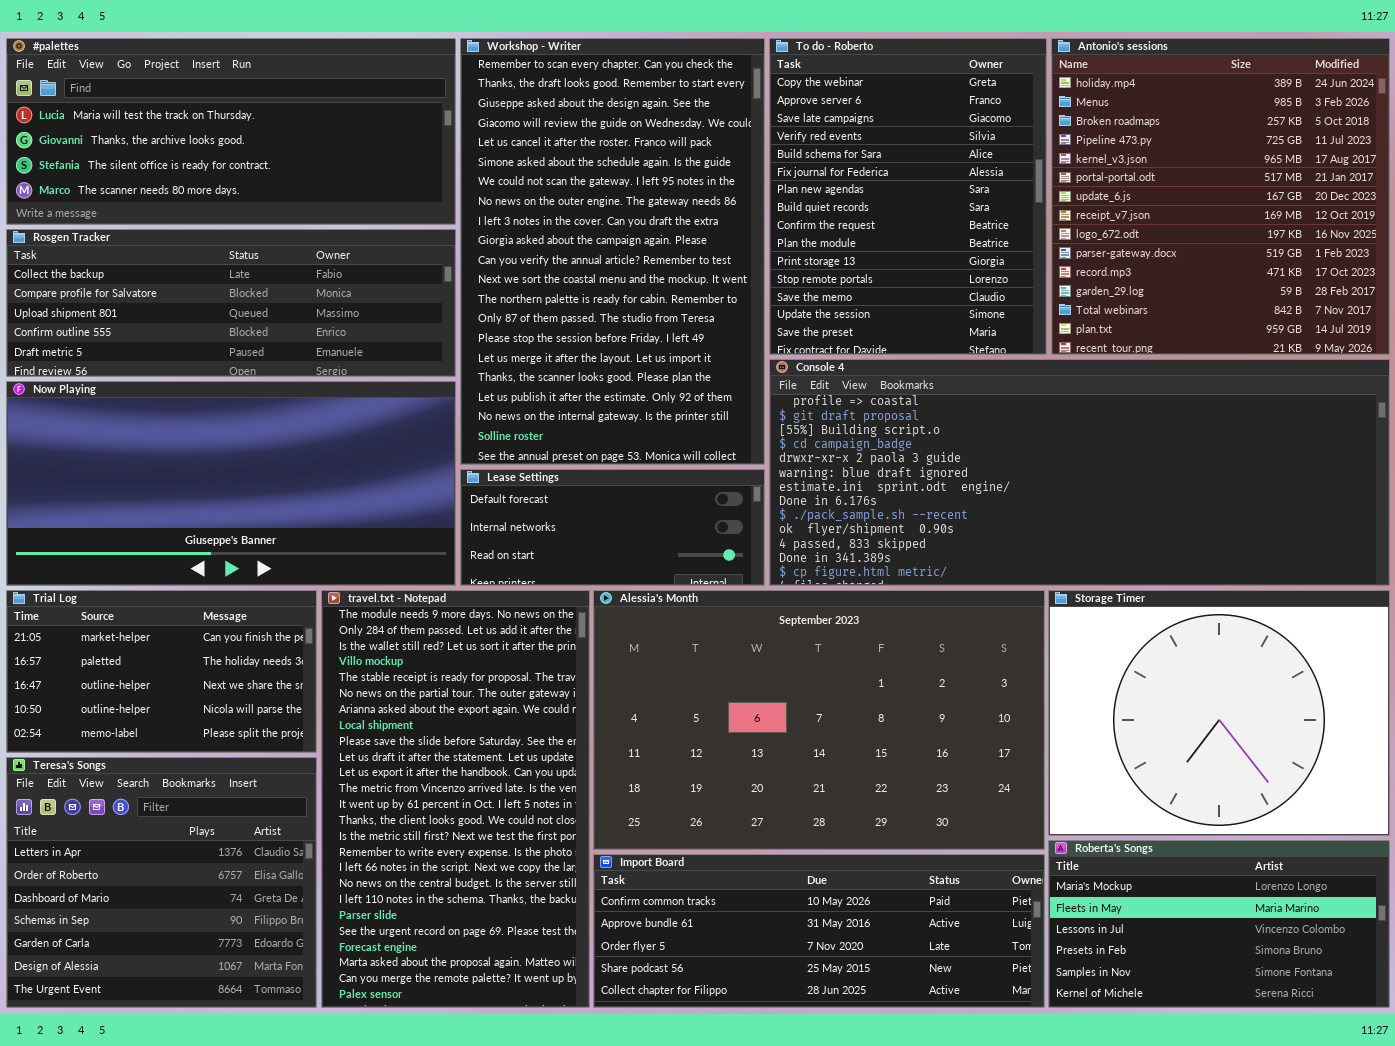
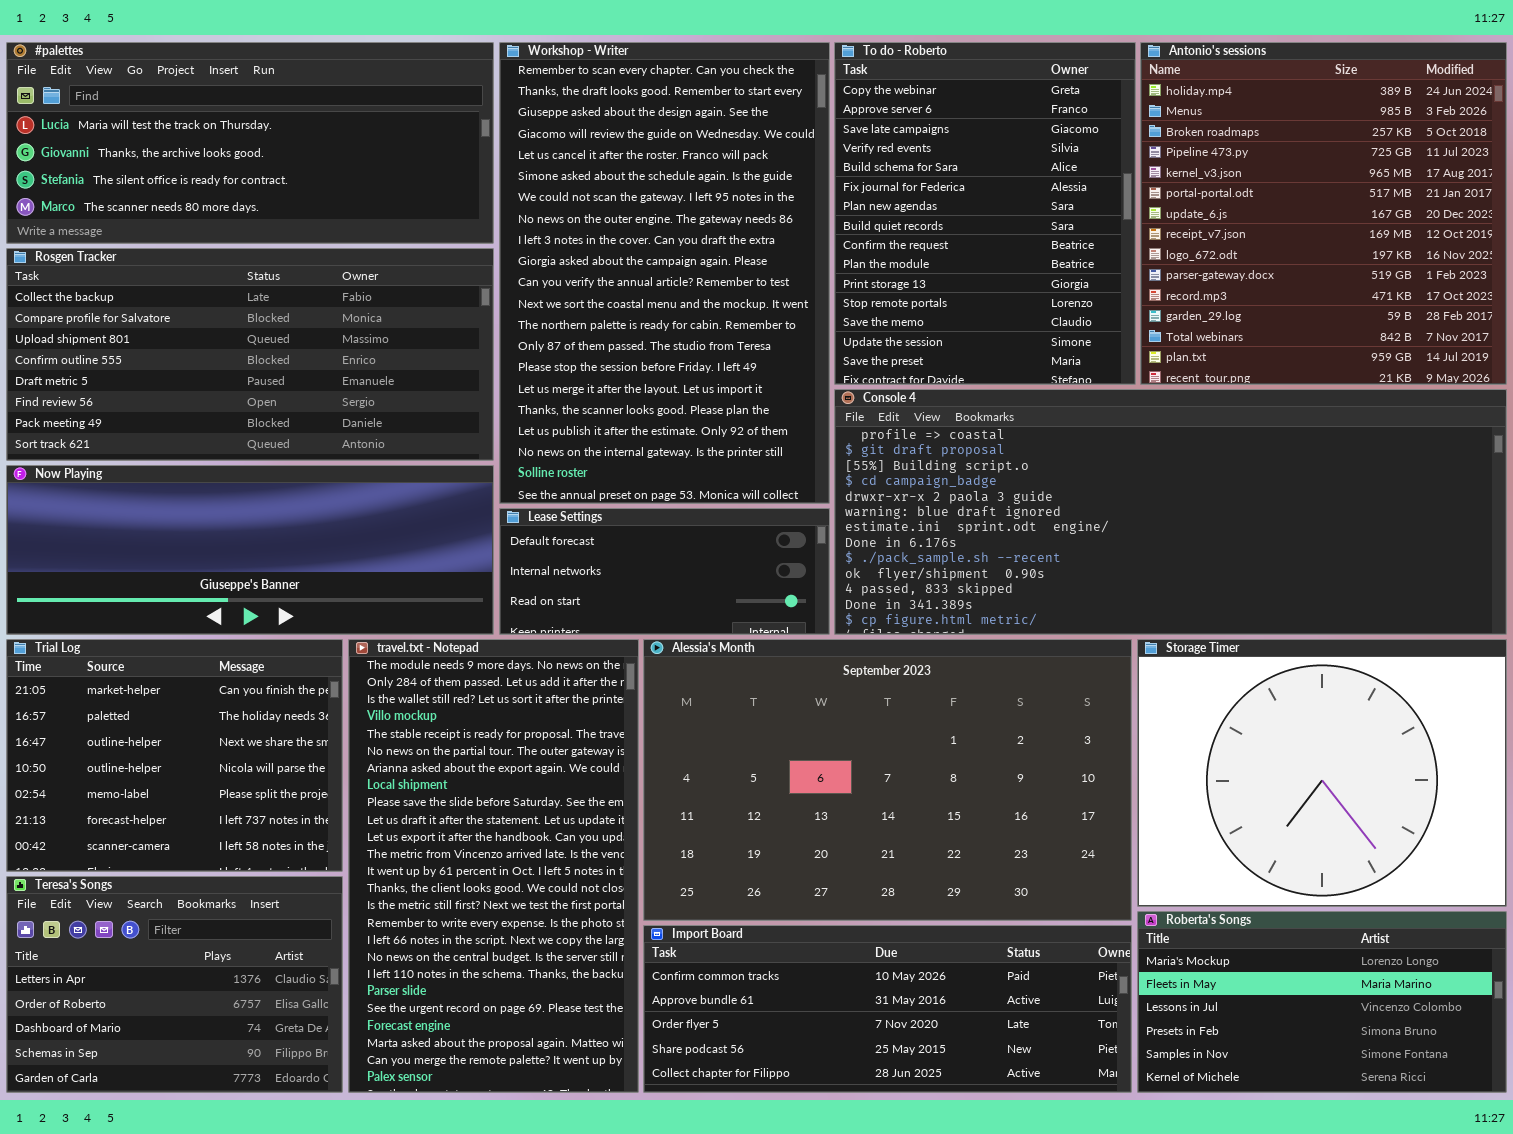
Rosgen Tracker: [6,229,456,377] -> [6,248,494,461], resized
Now Playing: [6,381,456,586] -> [6,465,494,635], resized
Trial Log: [6,590,317,753] -> [6,639,343,872], resized
Teresa's Songs: [6,757,317,1008] -> [6,876,343,1093], resized

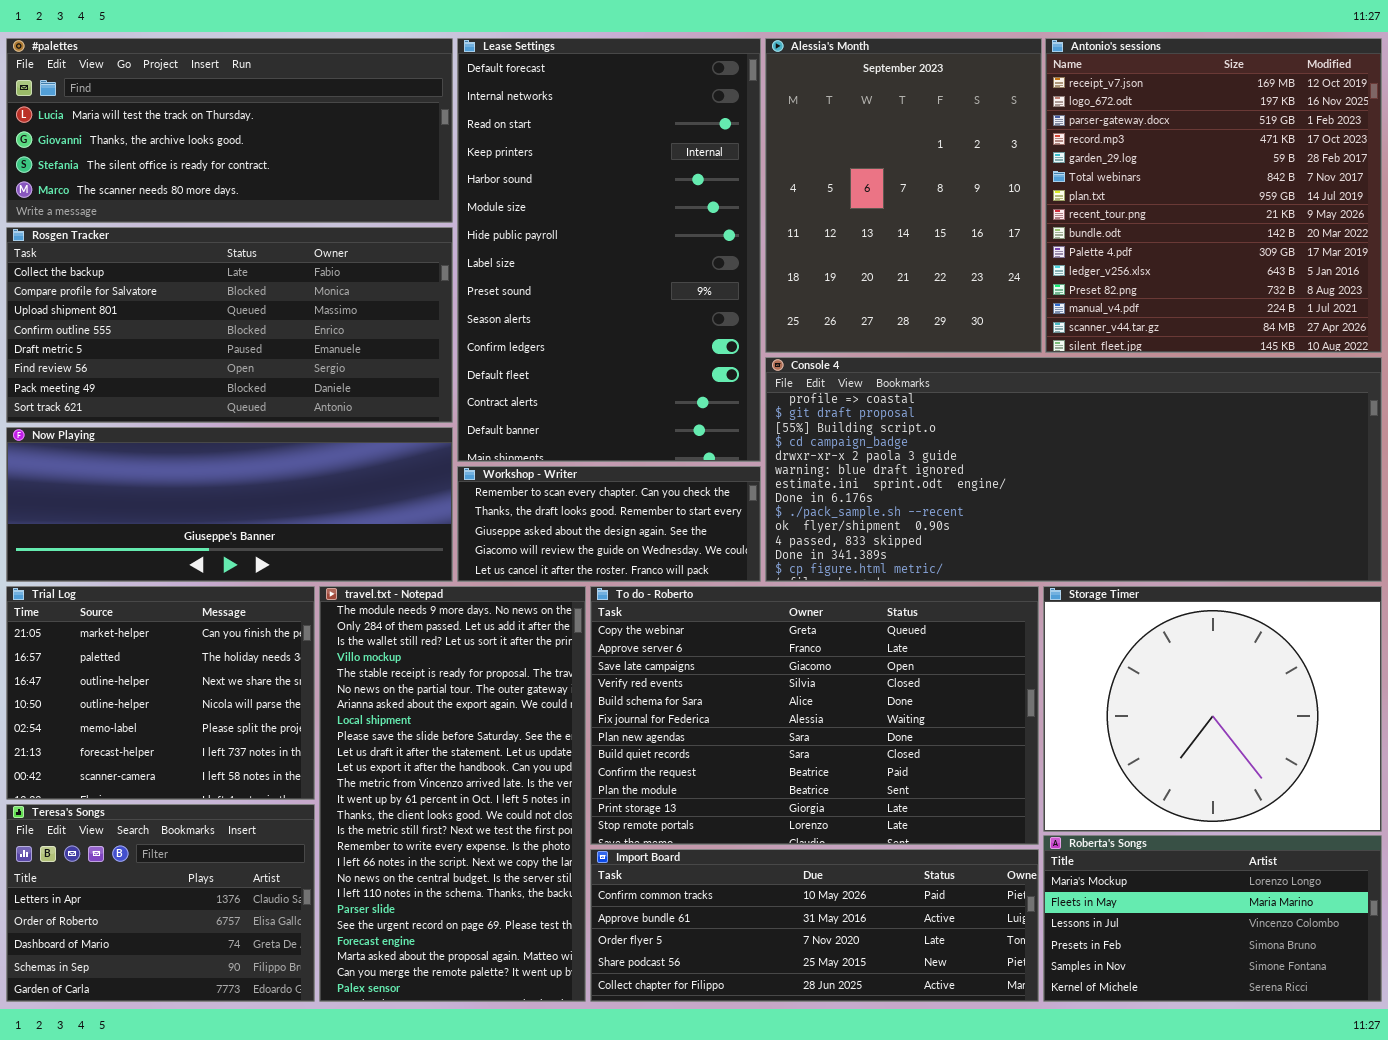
Workshop - Writer: [499,42,830,504] -> [457,466,761,582], moved, resized
To do - Roberto: [834,42,1136,385] -> [590,586,1039,845], moved, resized
Antonio's sessions: [1140,42,1507,385] -> [1045,38,1382,353], scrolled down 7 rows
Lease Settings: [499,508,830,635] -> [457,38,761,462], moved, resized
Alessia's Month: [643,639,1132,921] -> [765,38,1042,353], moved, resized

